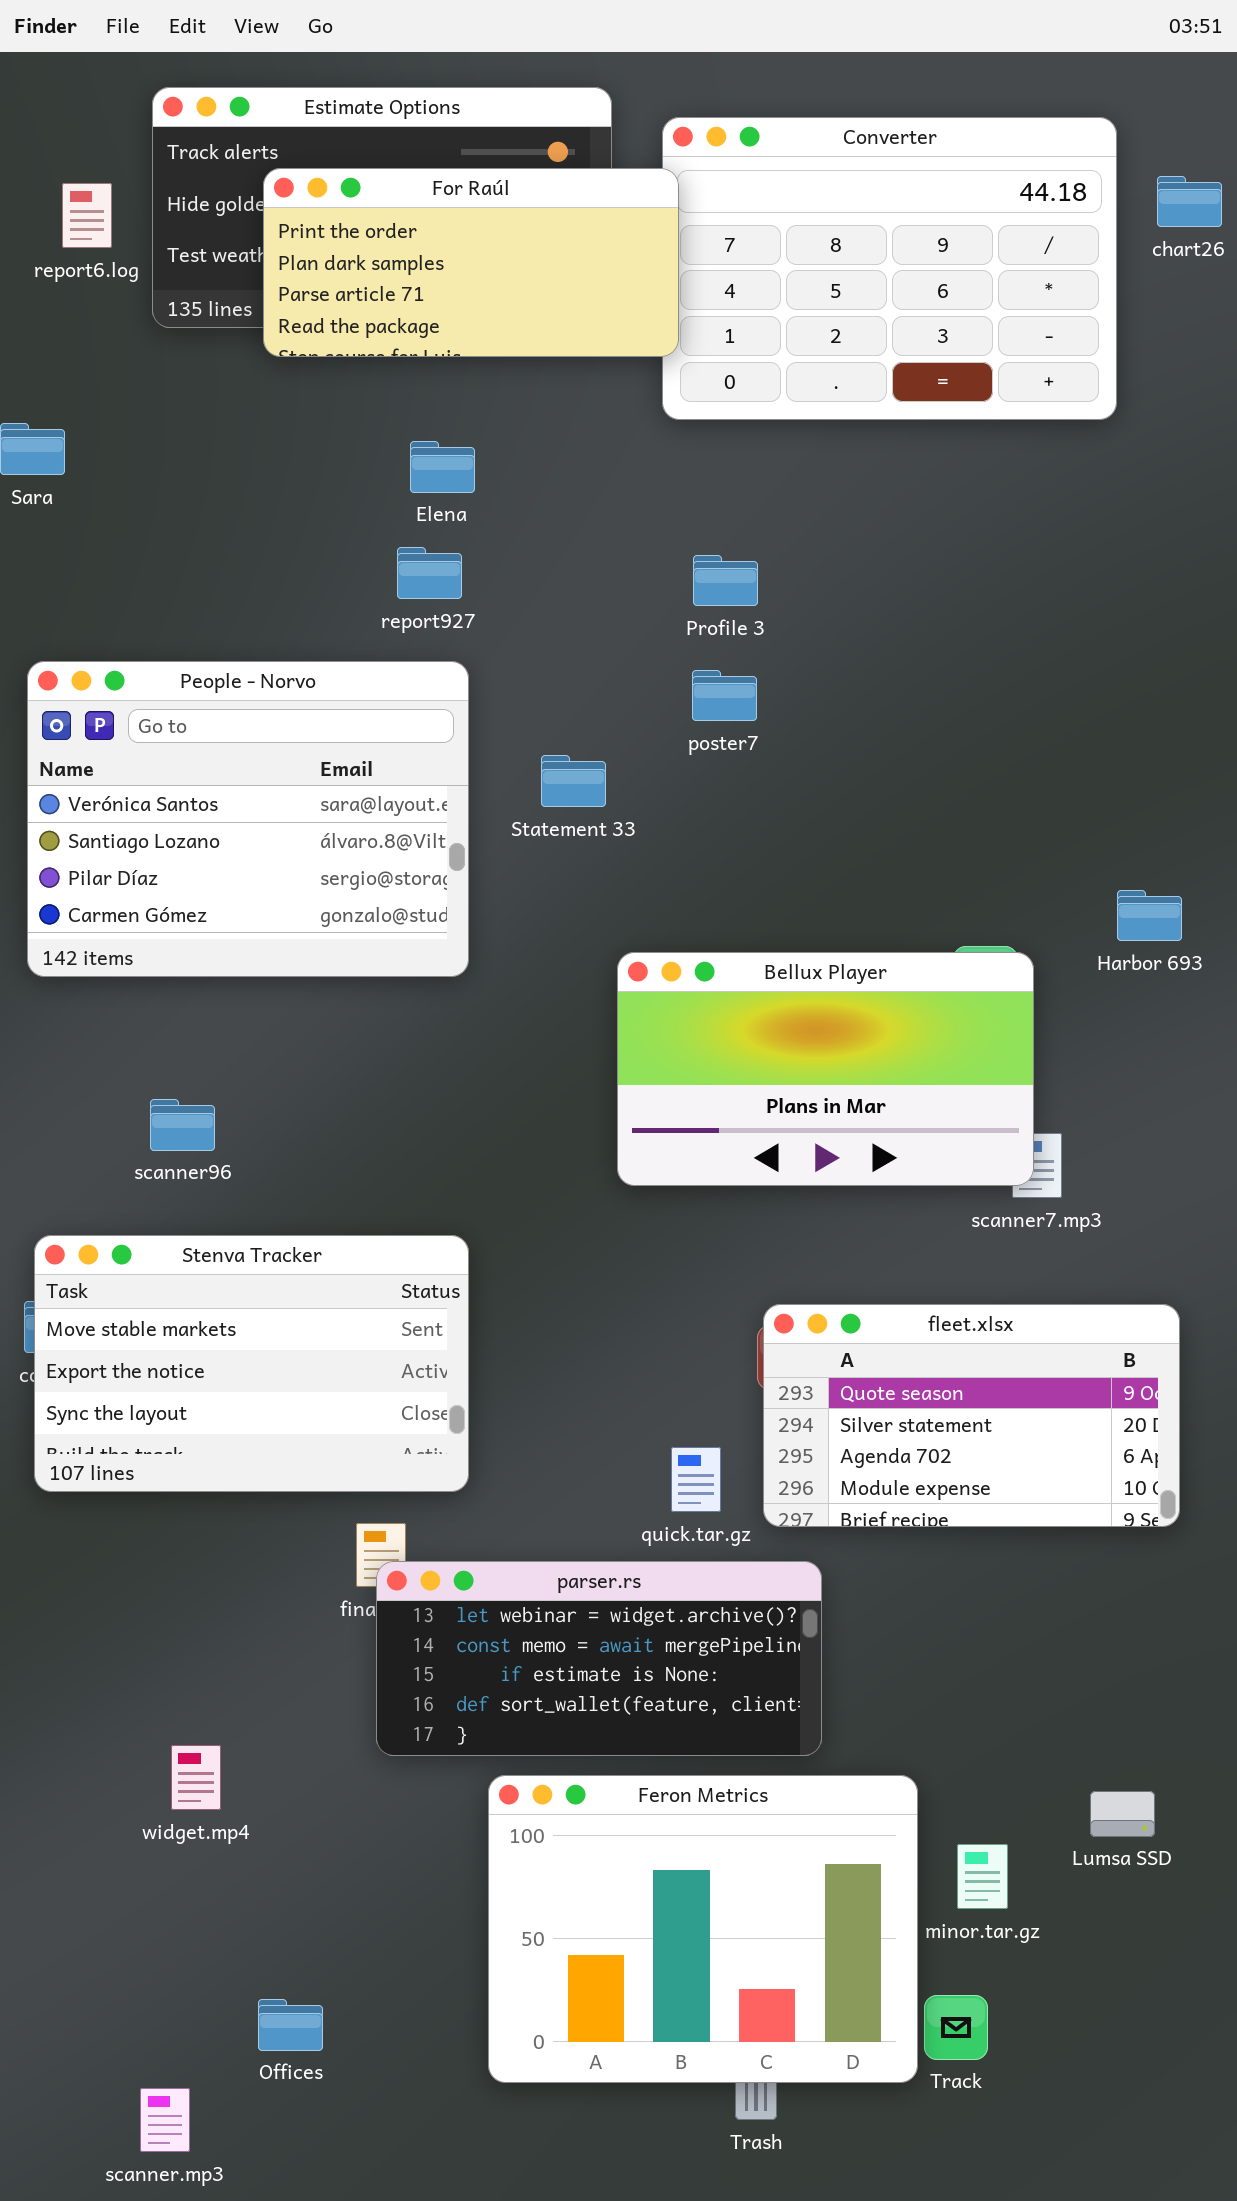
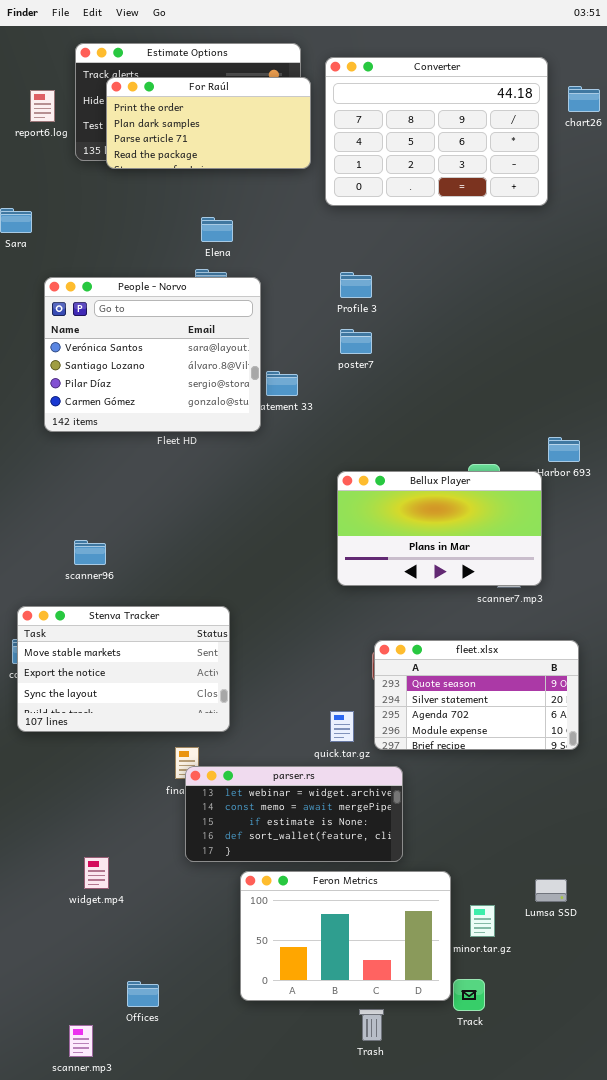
For Raúl: [263,168,679,357] -> [106,77,311,169], moved
People - Norvo: [27,661,469,977] -> [44,277,261,432], moved
Bellux Player: [617,952,1034,1186] -> [337,471,542,586], moved
Feron Metrics: [488,1775,918,2083] -> [240,871,451,1001], resized

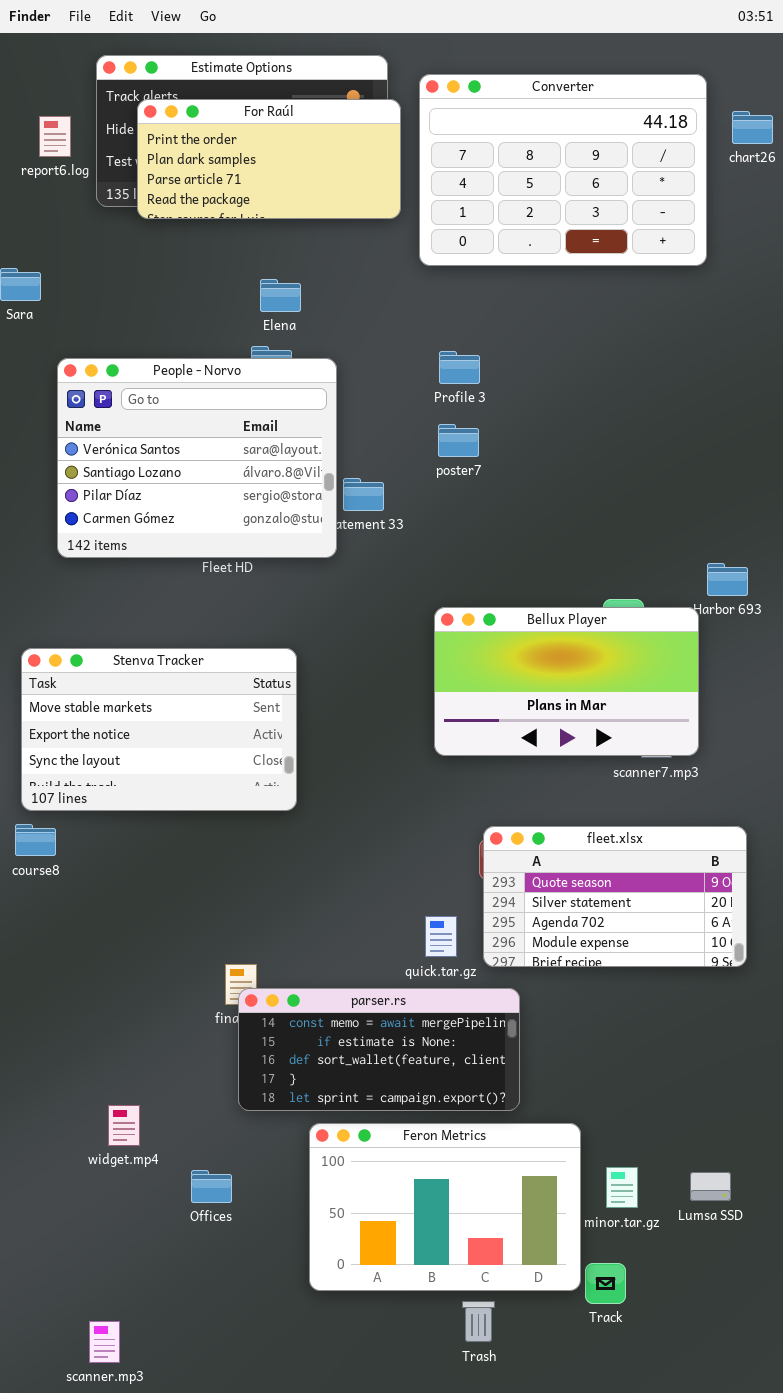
Stenva Tracker: [17,606,230,732] -> [21,648,297,811], moved
parser.rs: [185,766,403,862] -> [238,988,520,1111], scrolled down 1 row
Lumsa SSD: [535,879,567,902] -> [690,1172,731,1201], moved
Offices: [127,981,159,1007] -> [191,1170,232,1203], moved

